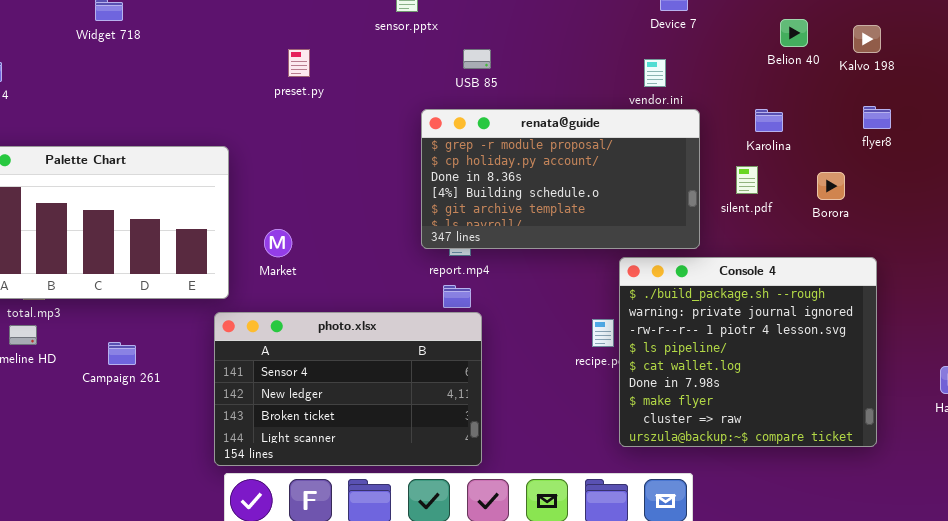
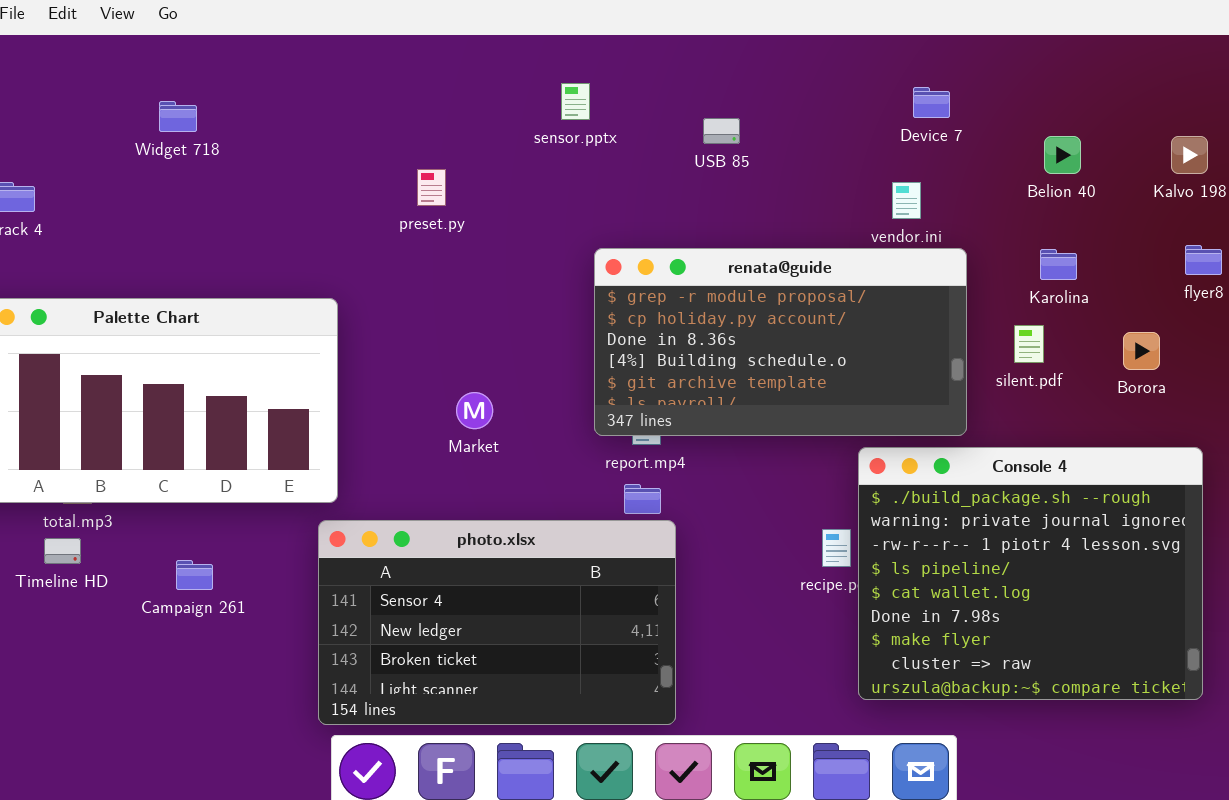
Belion 40: [780,19,808,47] -> [1044,136,1081,174], moved
USB 85: [463,49,491,69] -> [703,118,740,144], moved
Market: [264,229,292,257] -> [456,392,493,429], moved

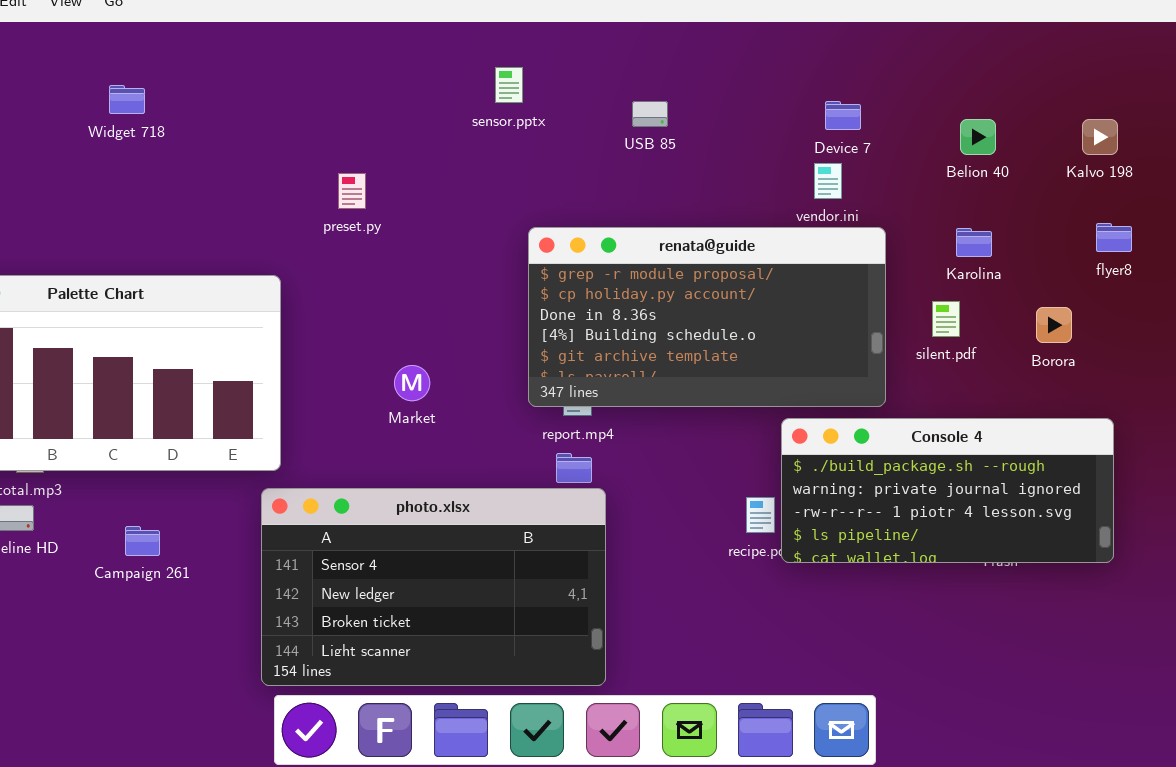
Device 7: [913,87,950,118] -> [825,101,861,130], moved
preset.py: [417,169,446,206] -> [338,173,366,209], moved
Console 4: [858,447,1203,700] -> [781,418,1114,563], resized

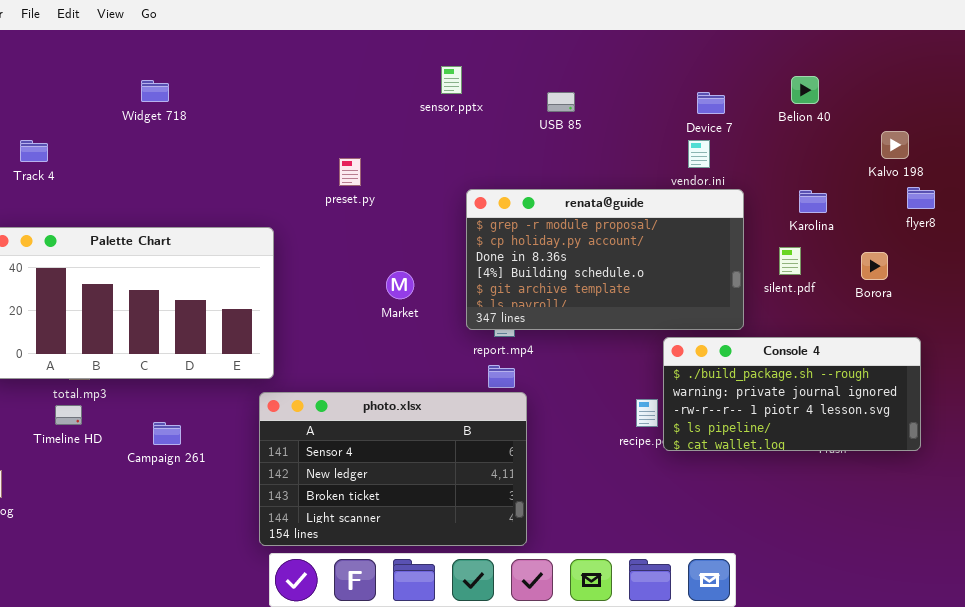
Belion 40: [960,119,996,155] -> [791,76,819,104], moved
Kalvo 198: [1082,119,1118,155] -> [881,131,909,159], moved
preset.py: [338,173,366,209] -> [339,158,361,186], moved
Market: [394,365,430,401] -> [386,271,414,299], moved

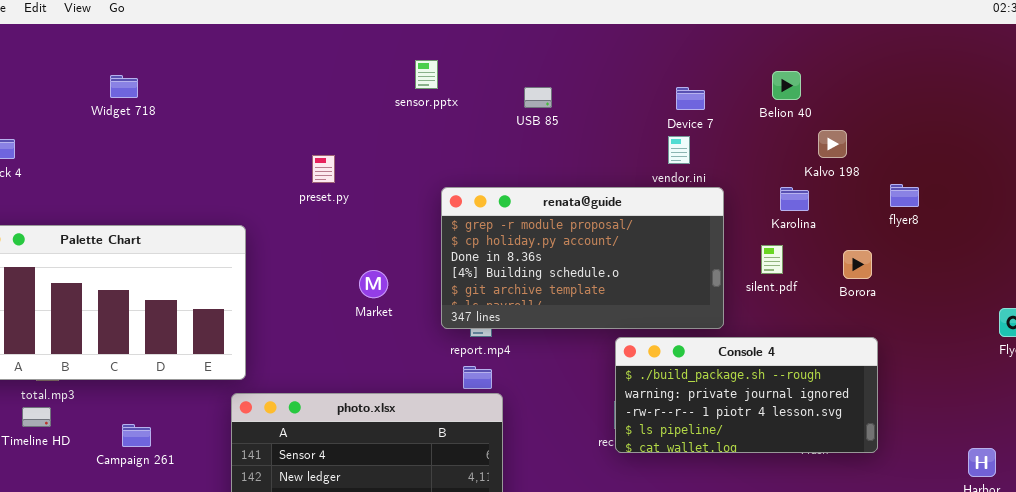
Kalvo 198: [881,131,909,159] -> [818,130,847,158], moved
Console 4: [663,337,921,451] -> [615,337,878,453], moved

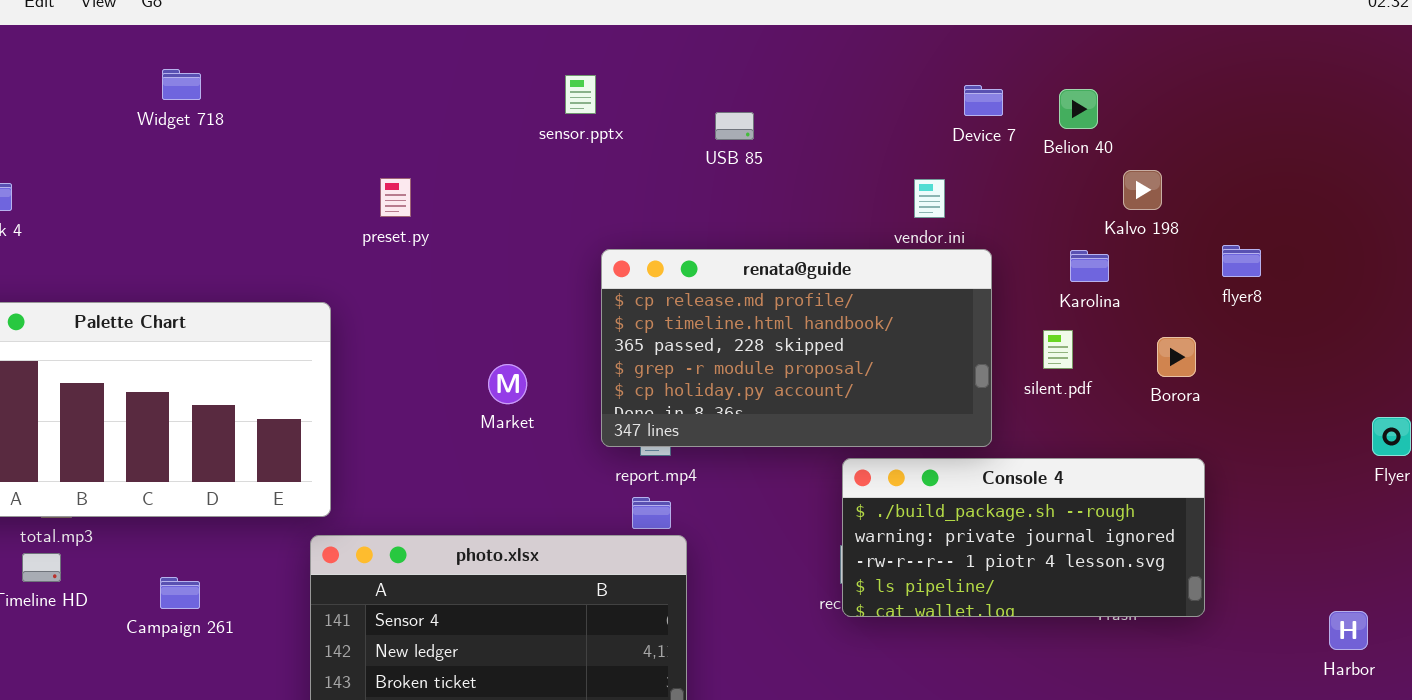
Widget 718: [110,75,138,98] -> [162,69,201,100], moved
Device 7: [676,87,705,110] -> [964,85,1003,116], moved
preset.py: [312,155,335,183] -> [380,178,411,217], moved
renata@guide: [441,187,724,329] -> [601,249,992,447], scrolled up 3 rows

